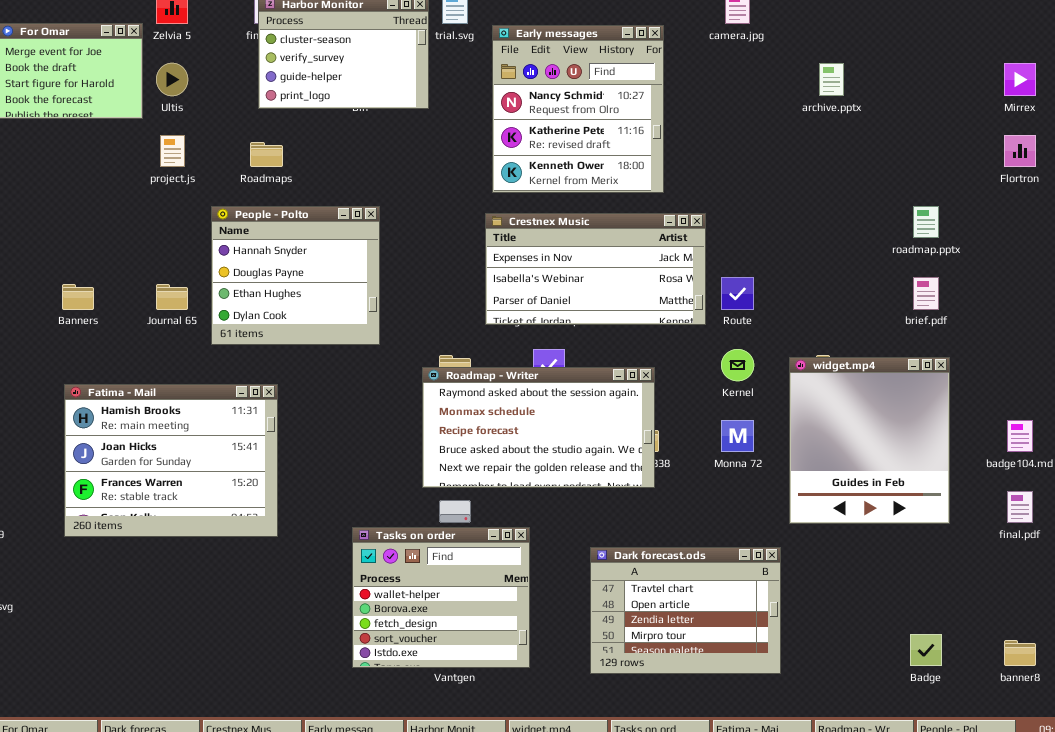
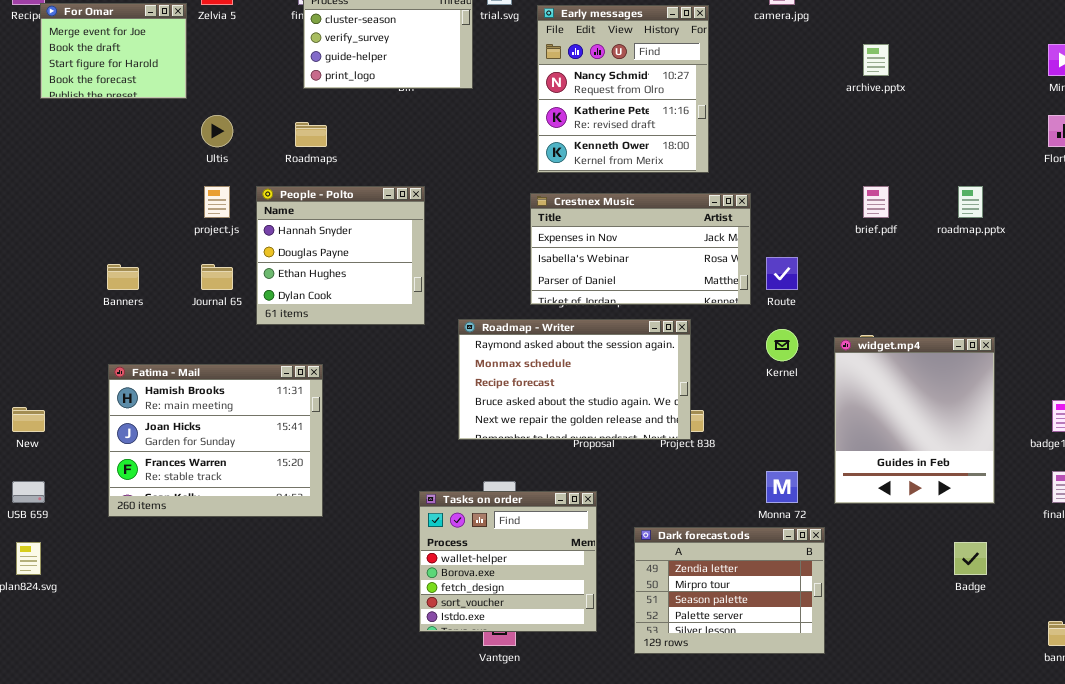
Ultis: [156,63,188,96] -> [201,115,233,147], moved
project.js: [160,135,185,167] -> [204,186,230,218], moved
brief.pdf: [913,277,939,310] -> [863,186,889,218], moved
Roadmap - Writer: [422,367,655,488] -> [458,319,691,440], moved
Monna 72: [721,420,754,452] -> [766,471,798,503], moved
Tasks on order: [352,527,530,668] -> [419,491,597,632], moved
Dark forecast.ods: [590,547,781,674] -> [634,527,825,654], scrolled down 2 rows
Badge: [910,634,942,666] -> [954,542,987,575], moved

